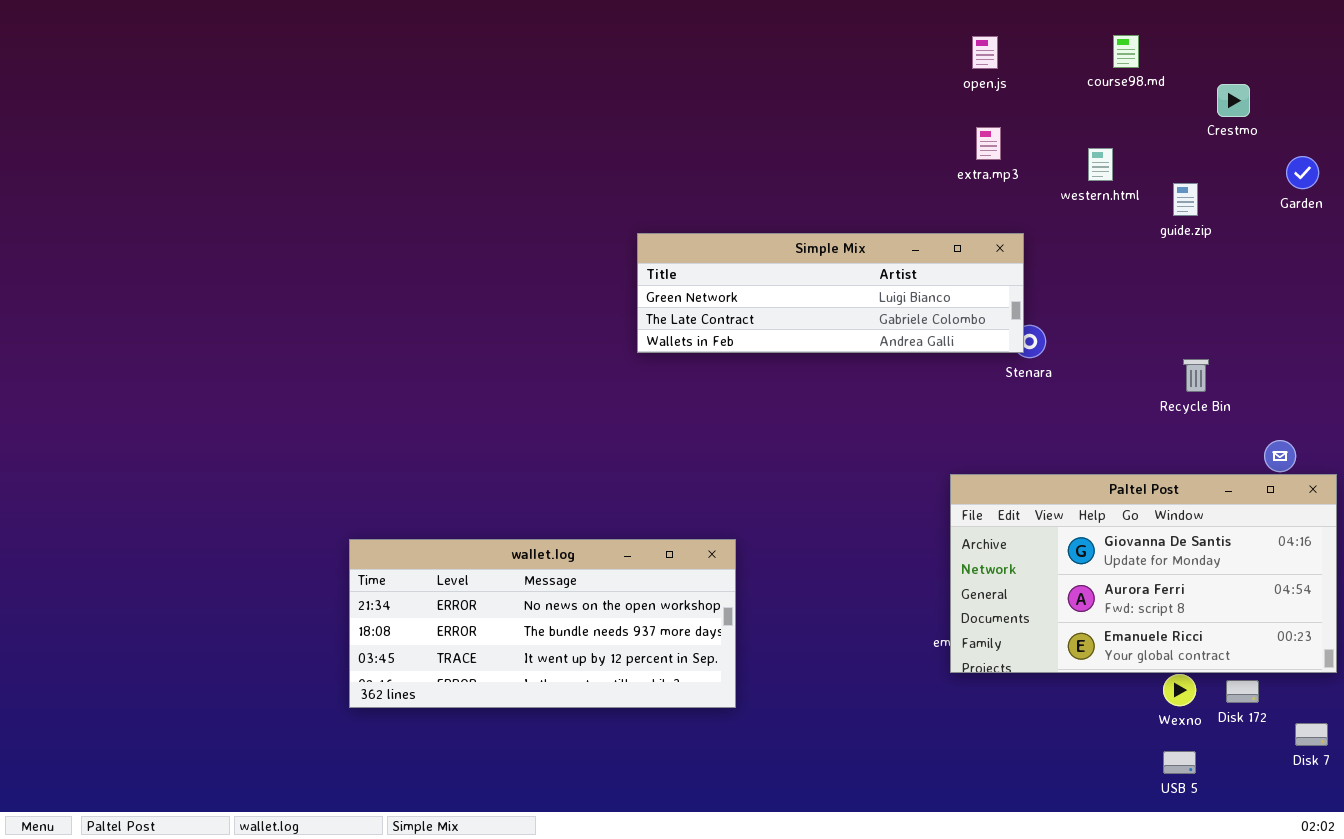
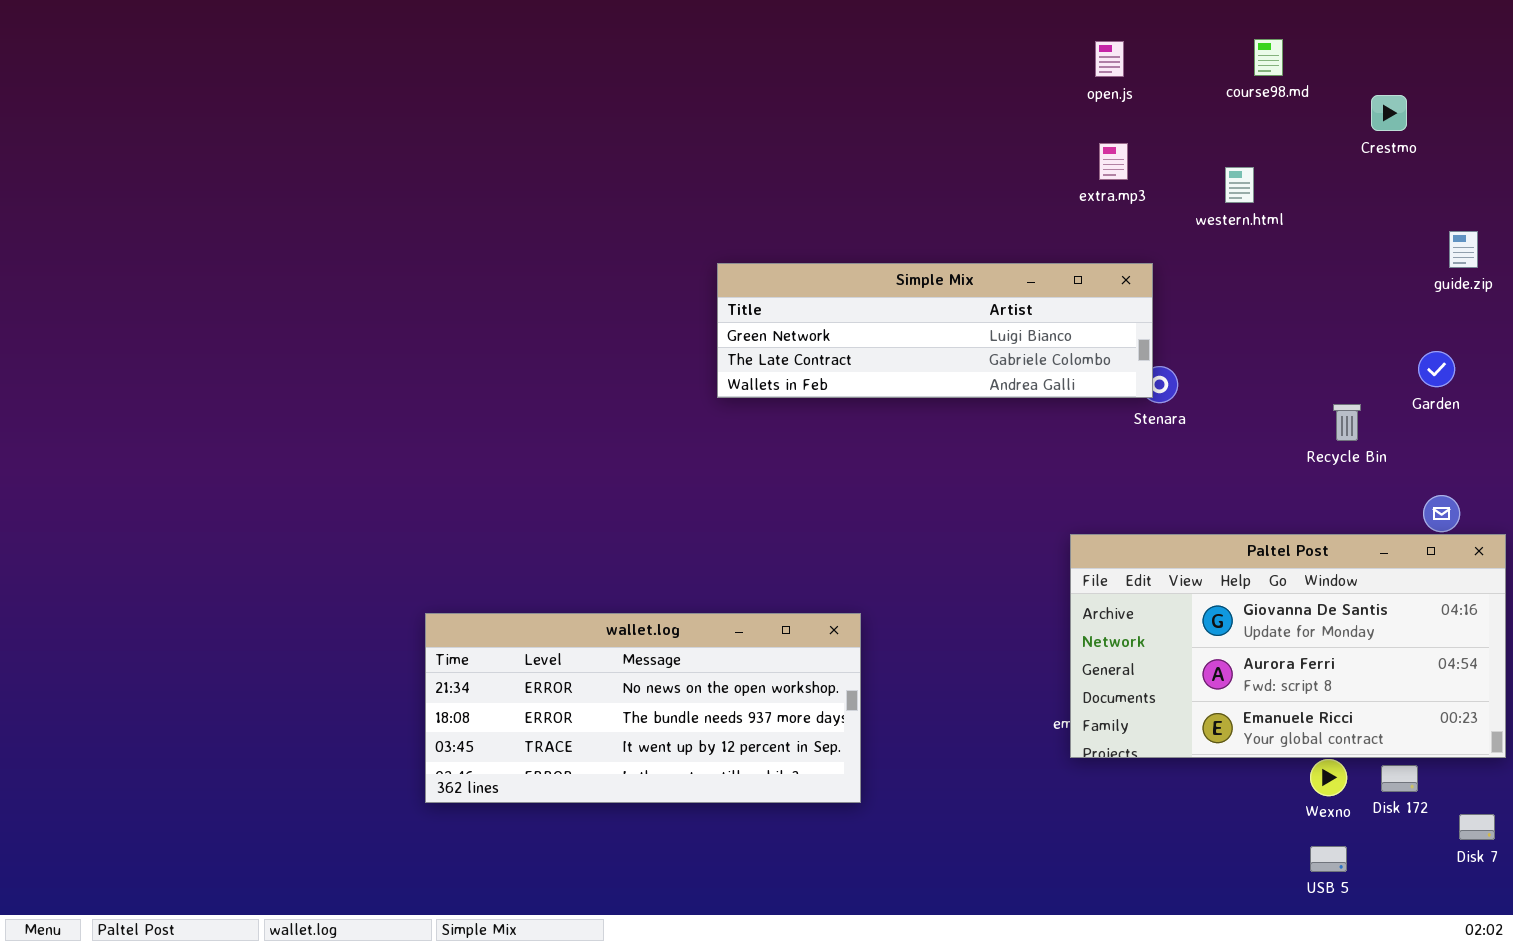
Garden: [1286,156,1319,189] -> [1418,351,1455,387], moved
guide.zip: [1173,183,1198,216] -> [1449,231,1478,268], moved
wallet.log: [349,539,736,708] -> [425,613,861,803], moved

